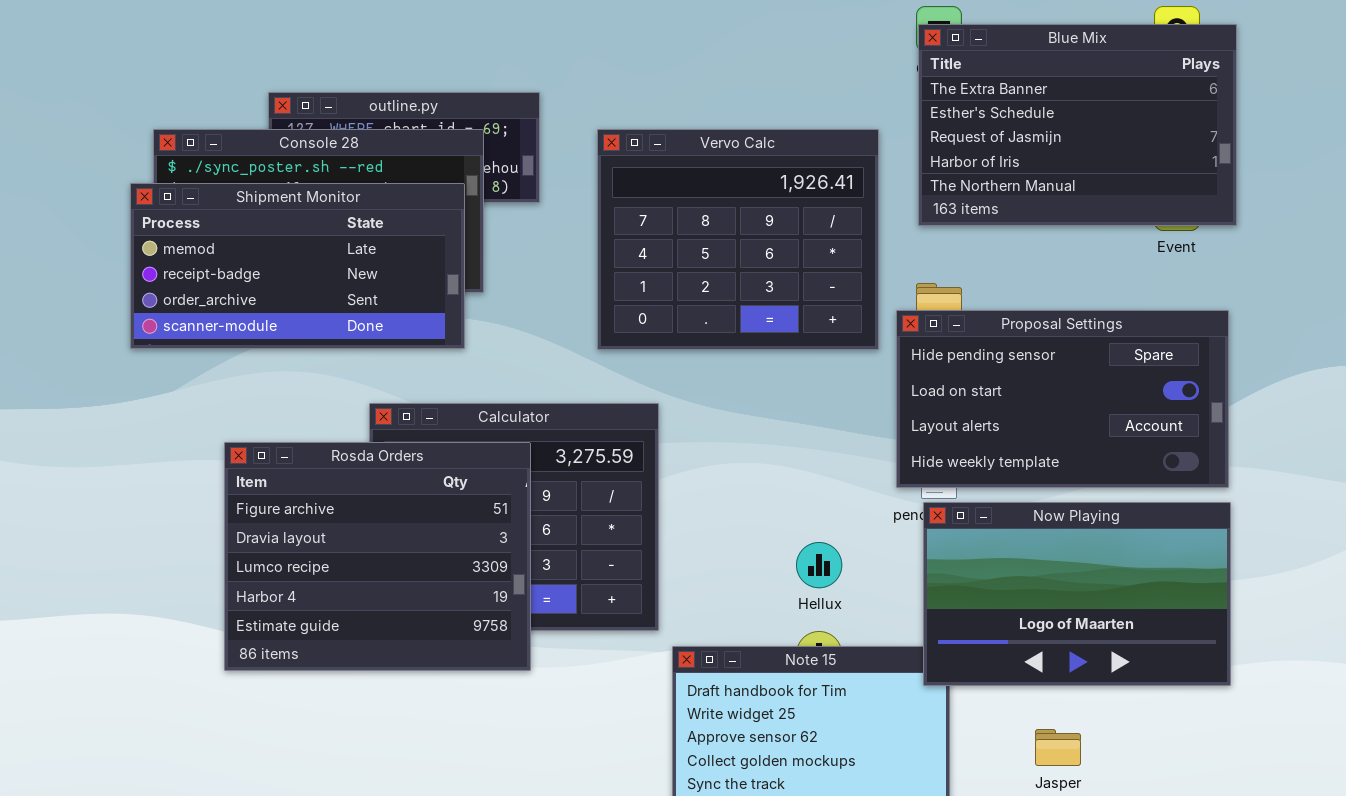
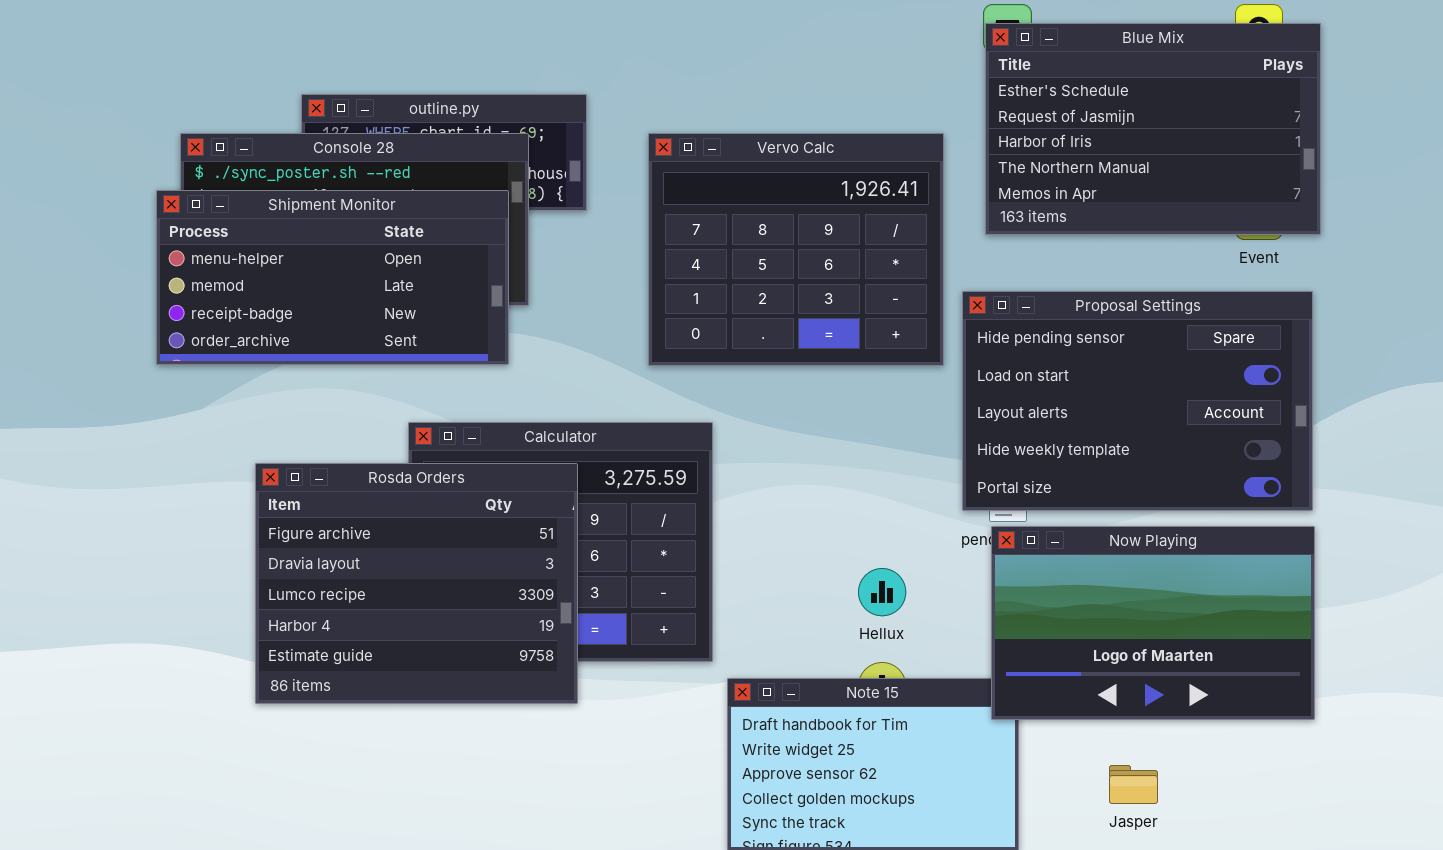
Blue Mix: [918,24,1237,226] -> [985,23,1321,235], scrolled down 1 row
Shipment Monitor: [130,183,465,349] -> [156,190,509,365], scrolled up 1 row
Proposal Settings: [896,310,1229,488] -> [962,291,1313,511], resized

